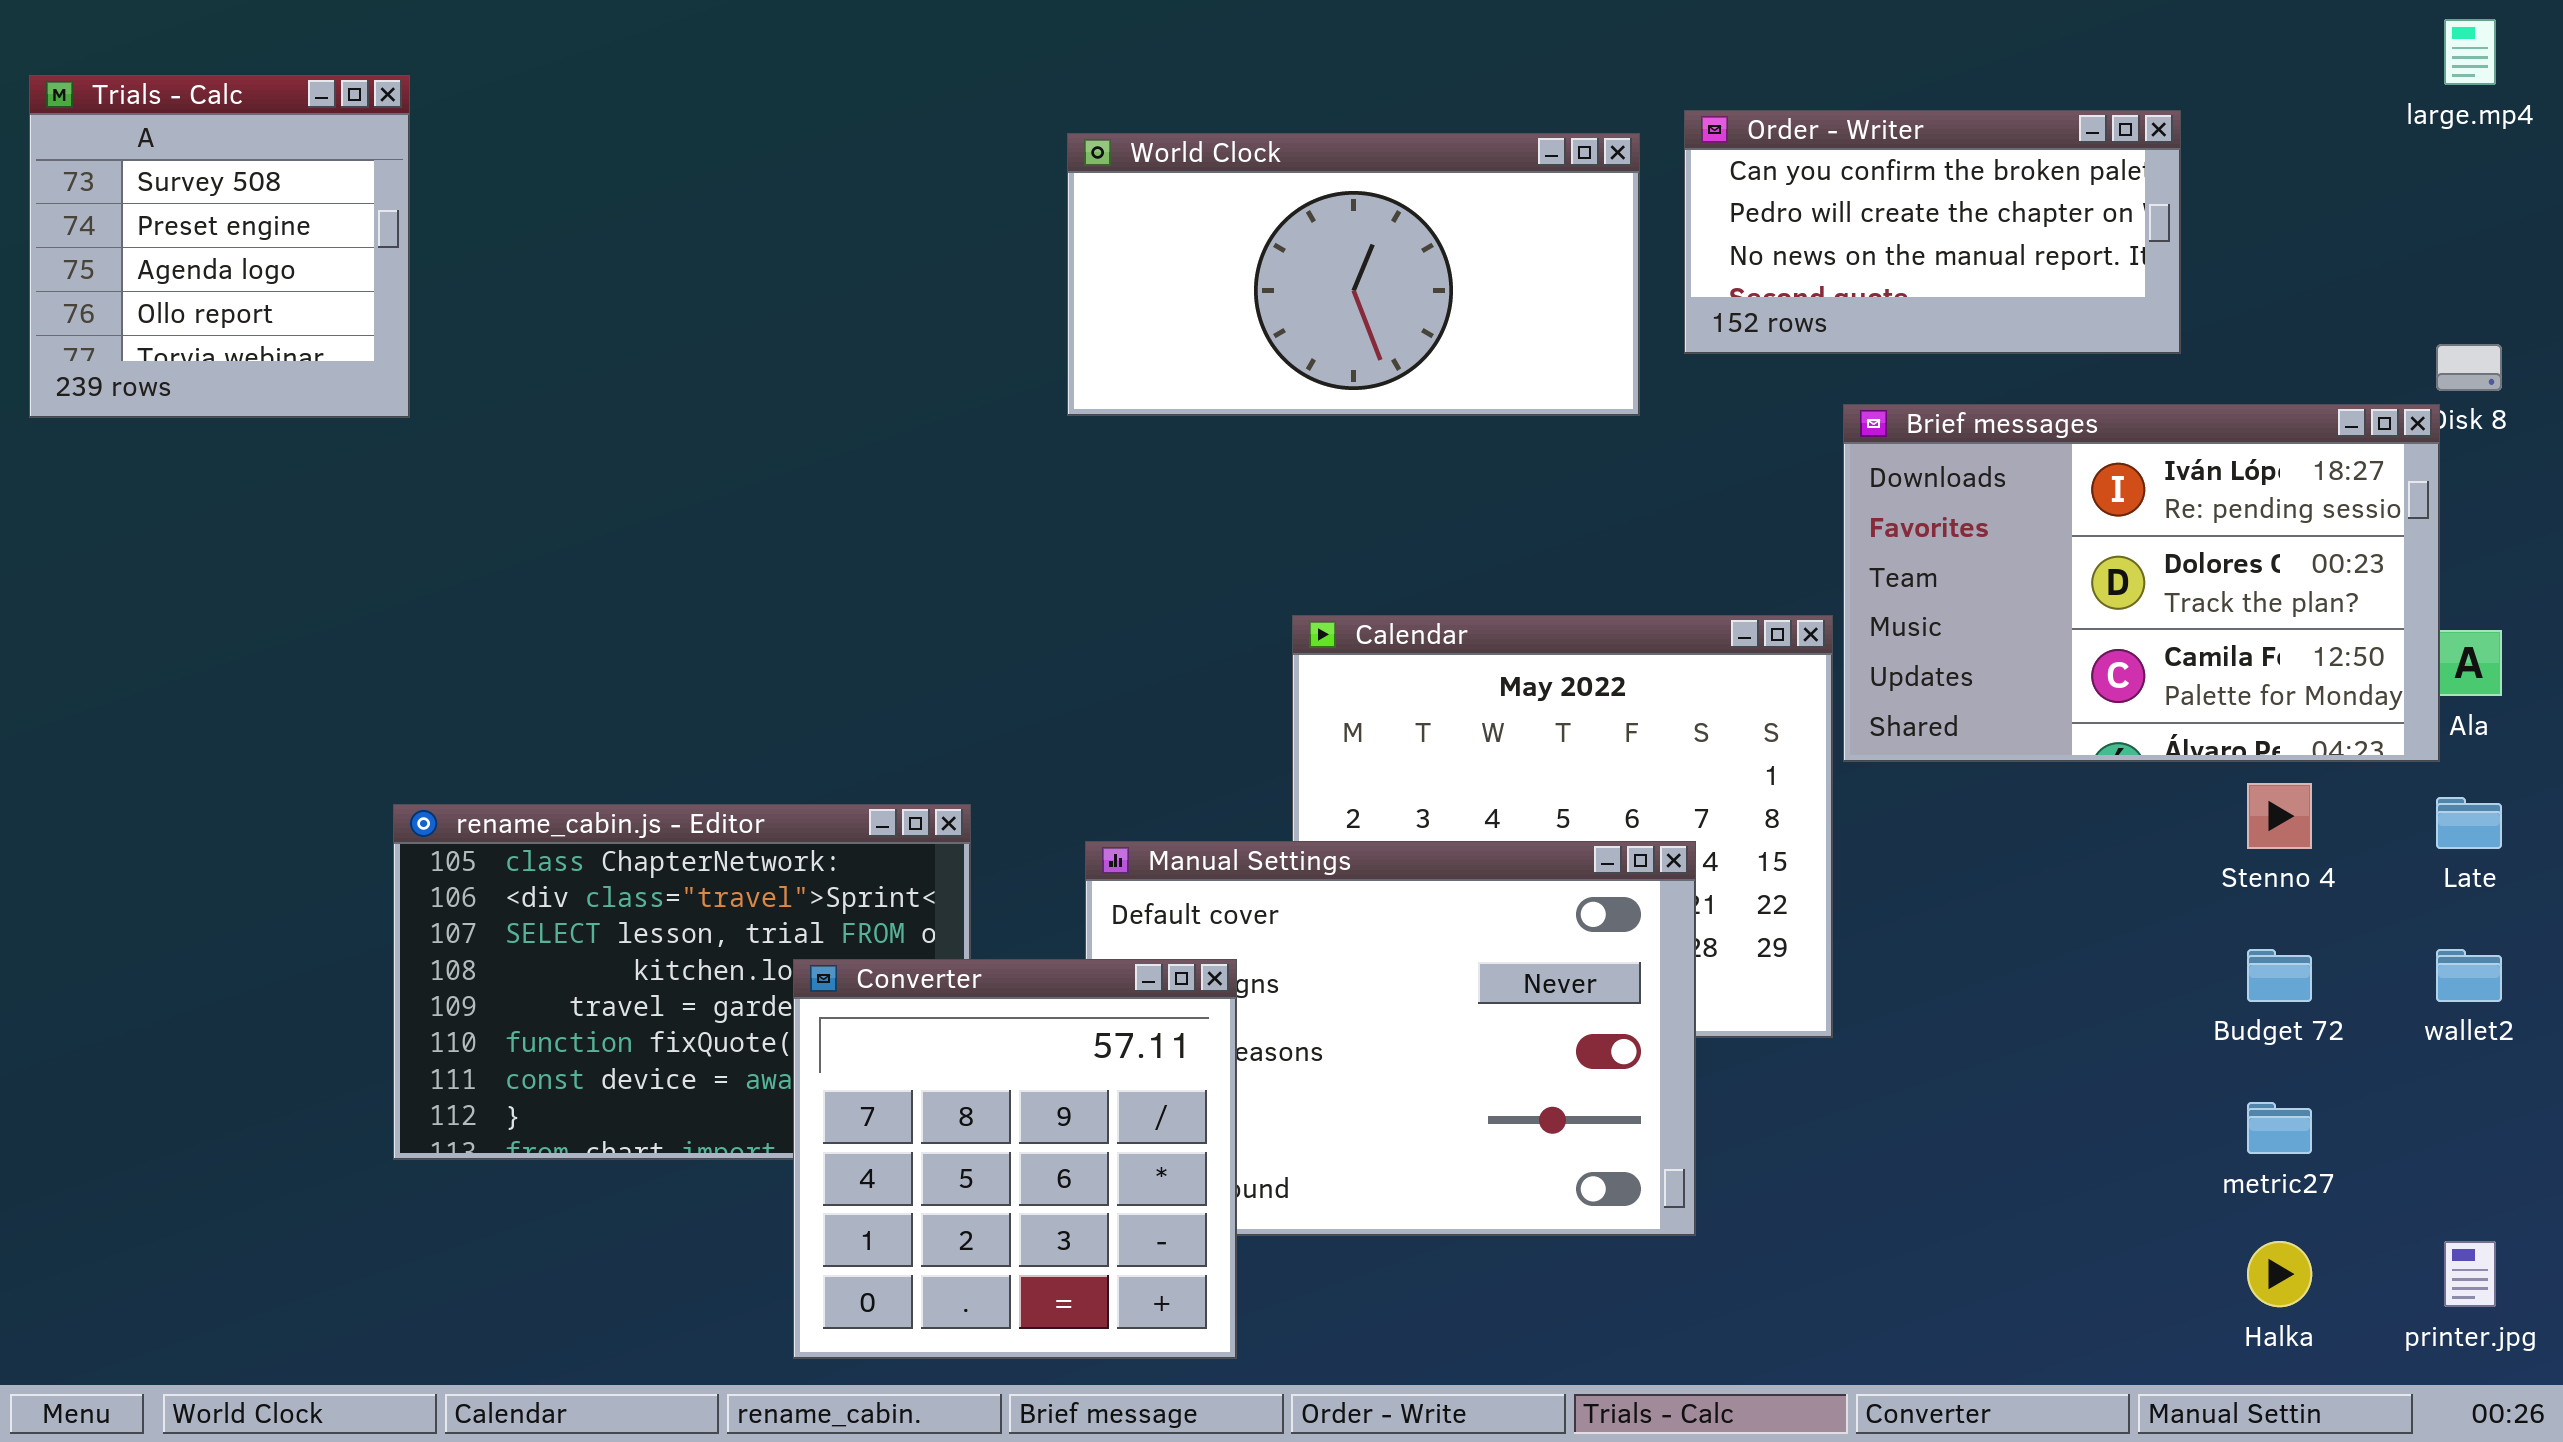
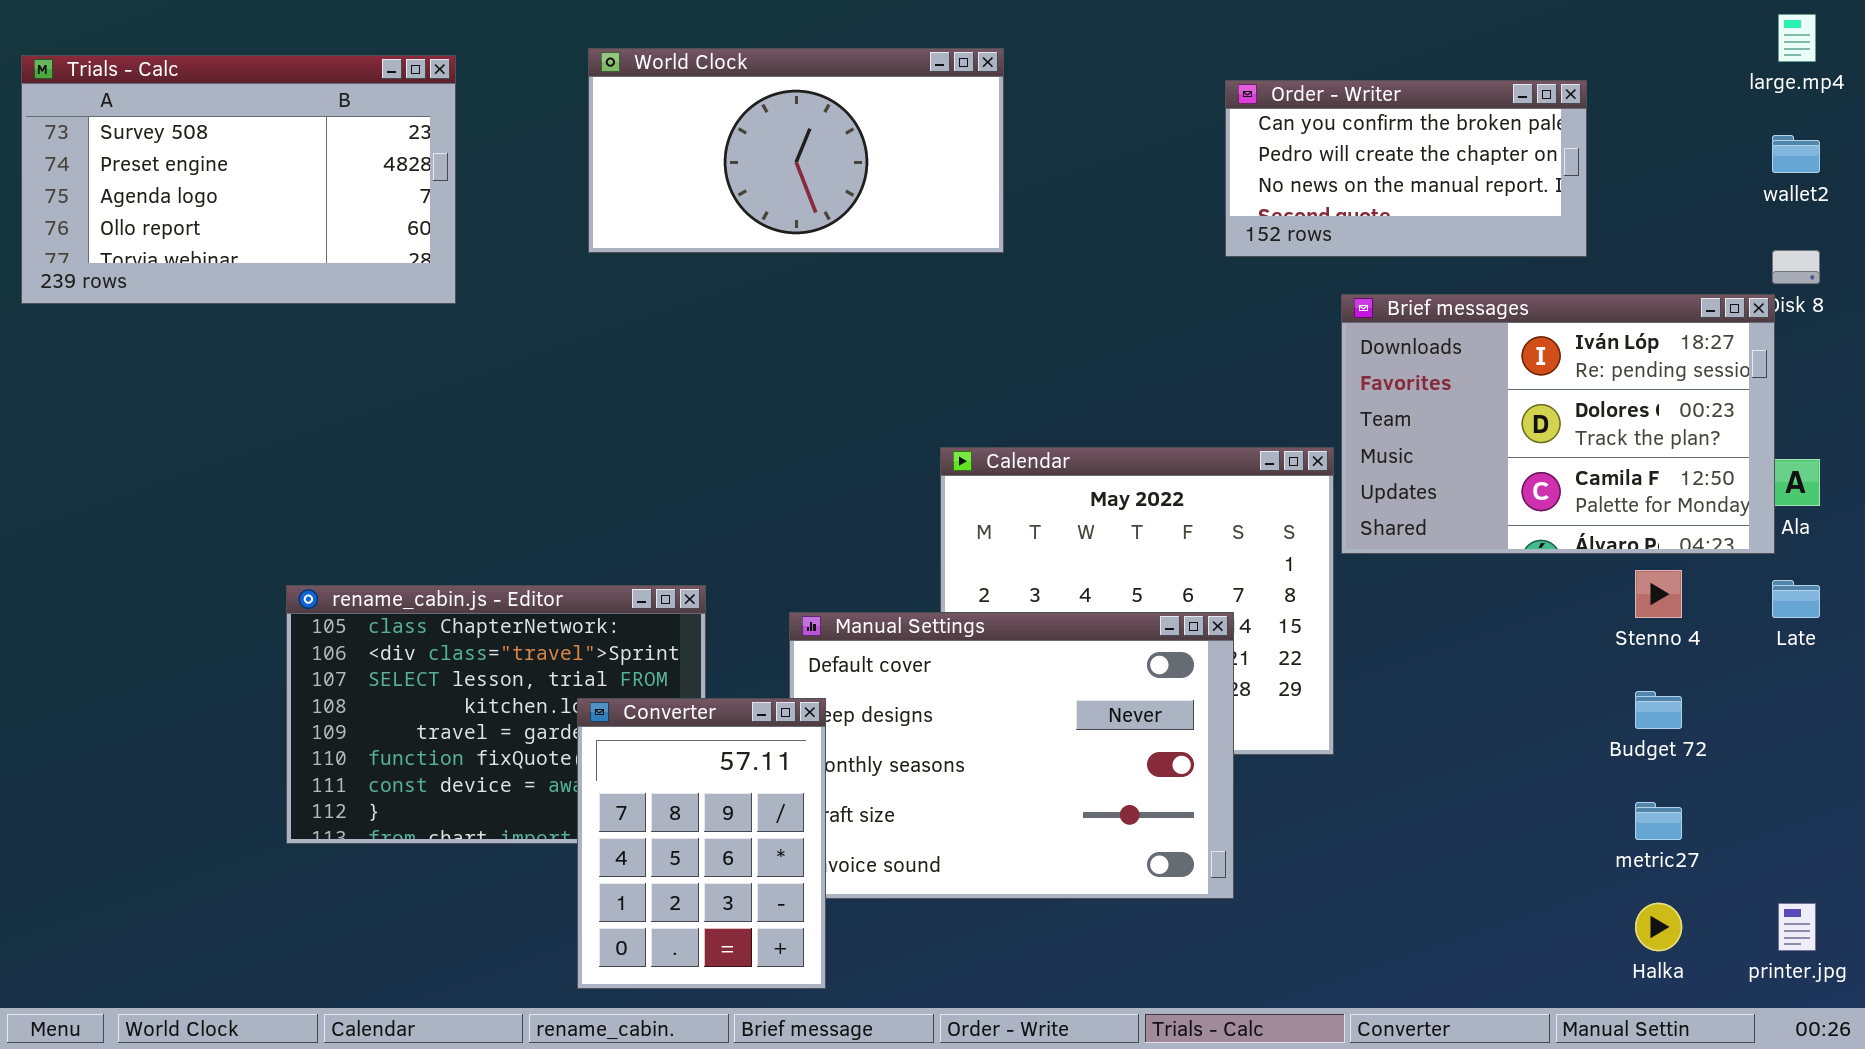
Trials - Calc: [29,75,410,418] -> [21,55,456,304], resized
World Clock: [1067,133,1640,416] -> [588,48,1004,253], moved
wallet2: [2436,949,2502,1002] -> [1772,135,1820,173], moved
Converter: [793,959,1237,1359] -> [577,698,826,989], resized

